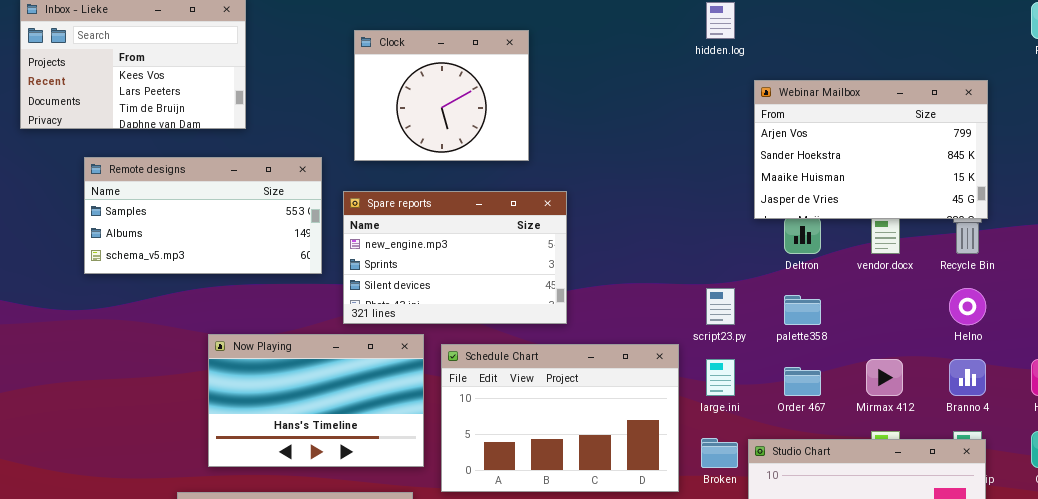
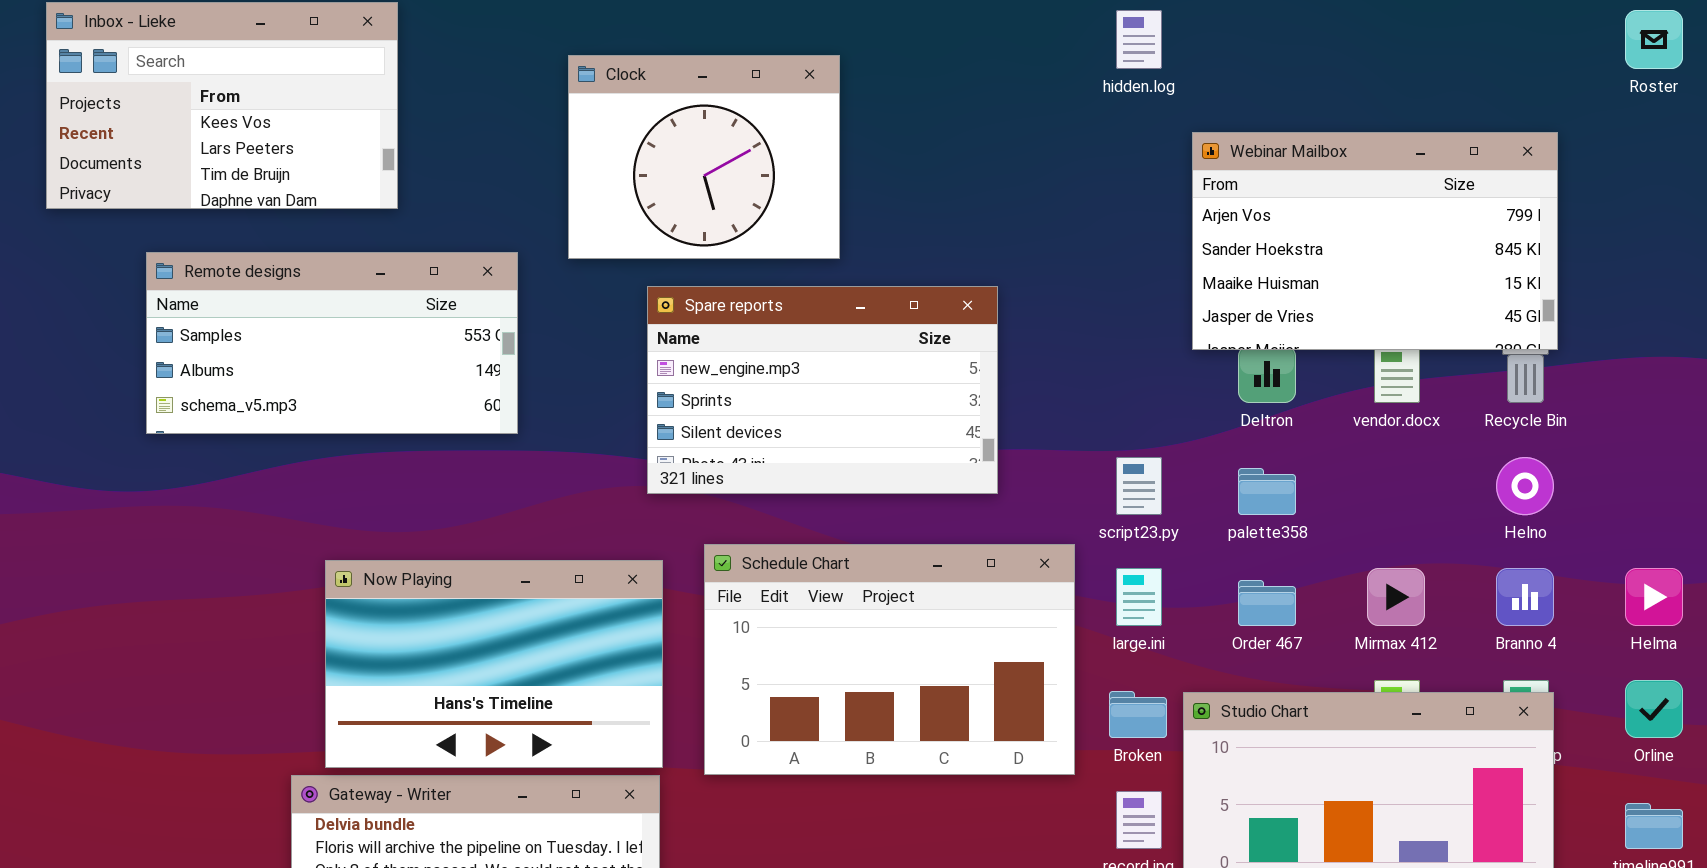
Spare reports: [343,191,567,324] -> [647,286,998,494], moved
Now Playing: [208,334,424,467] -> [325,560,663,768], moved

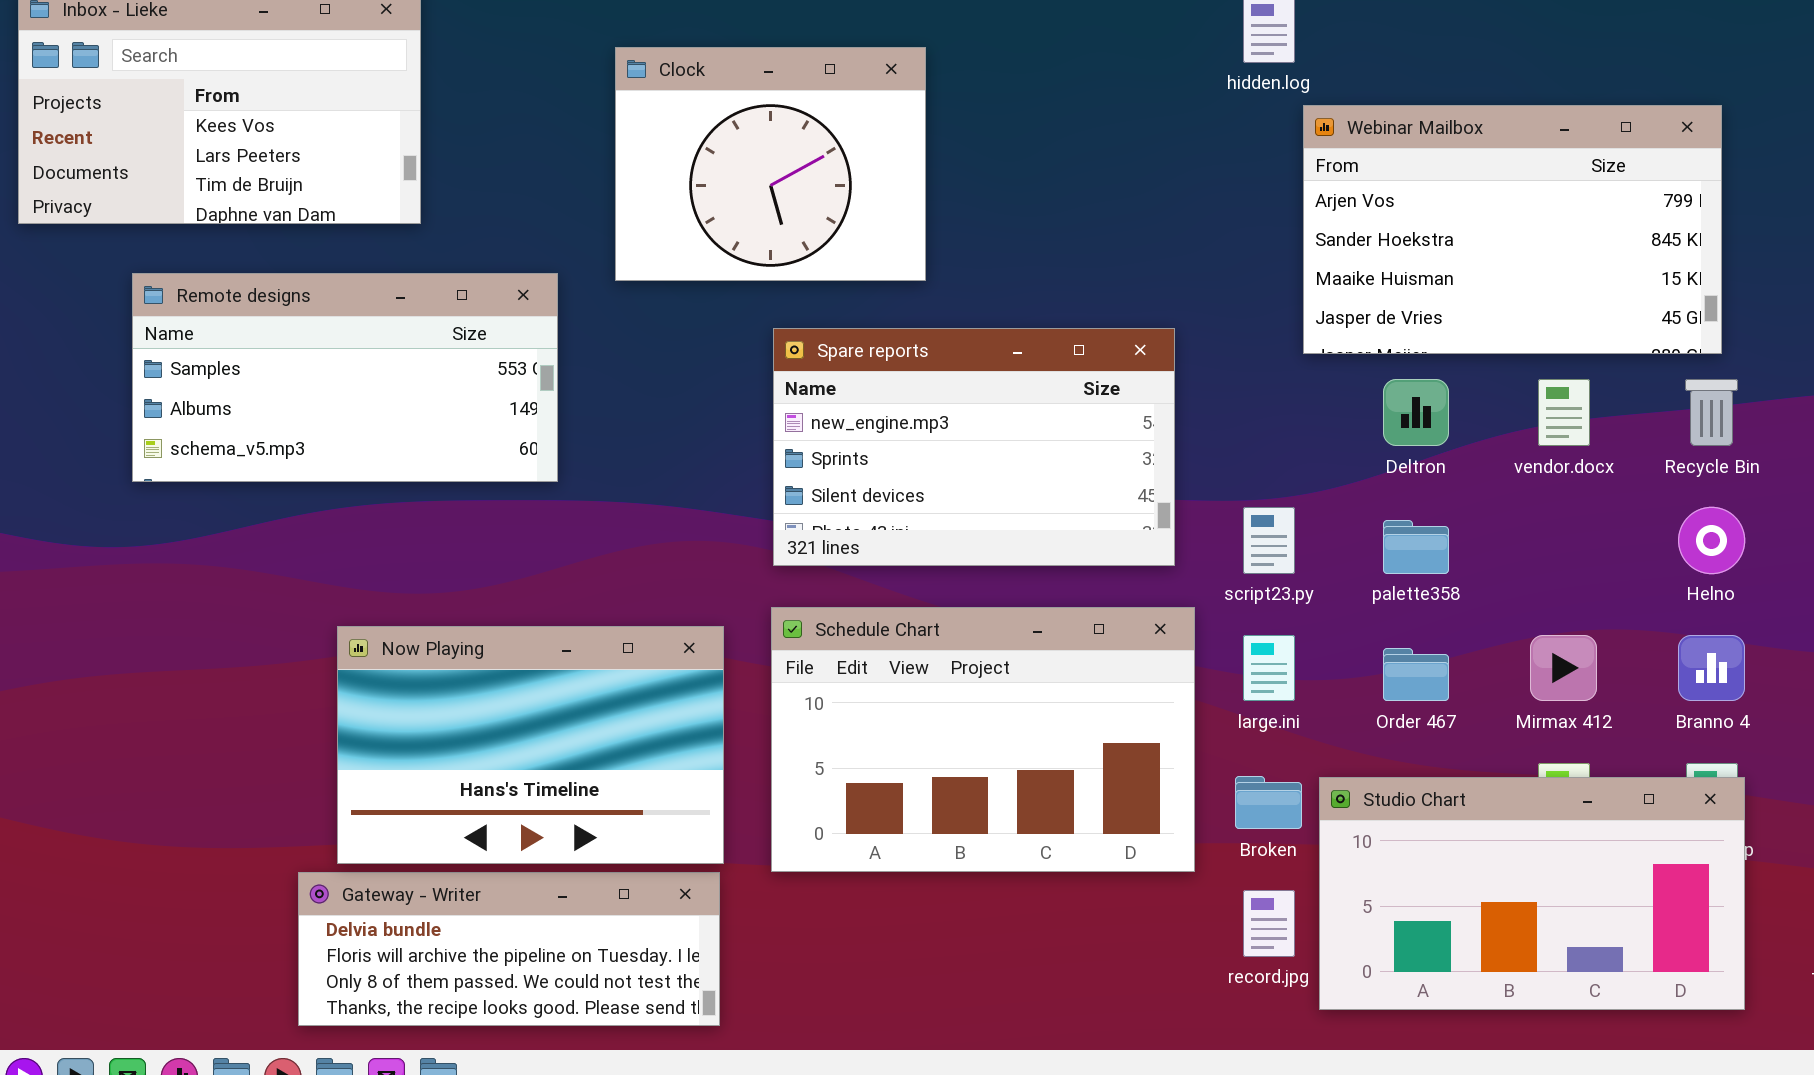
Webinar Mailbox: [1192,132,1558,350] -> [1303,105,1722,354], moved
Spare reports: [647,286,998,494] -> [773,328,1175,566], moved

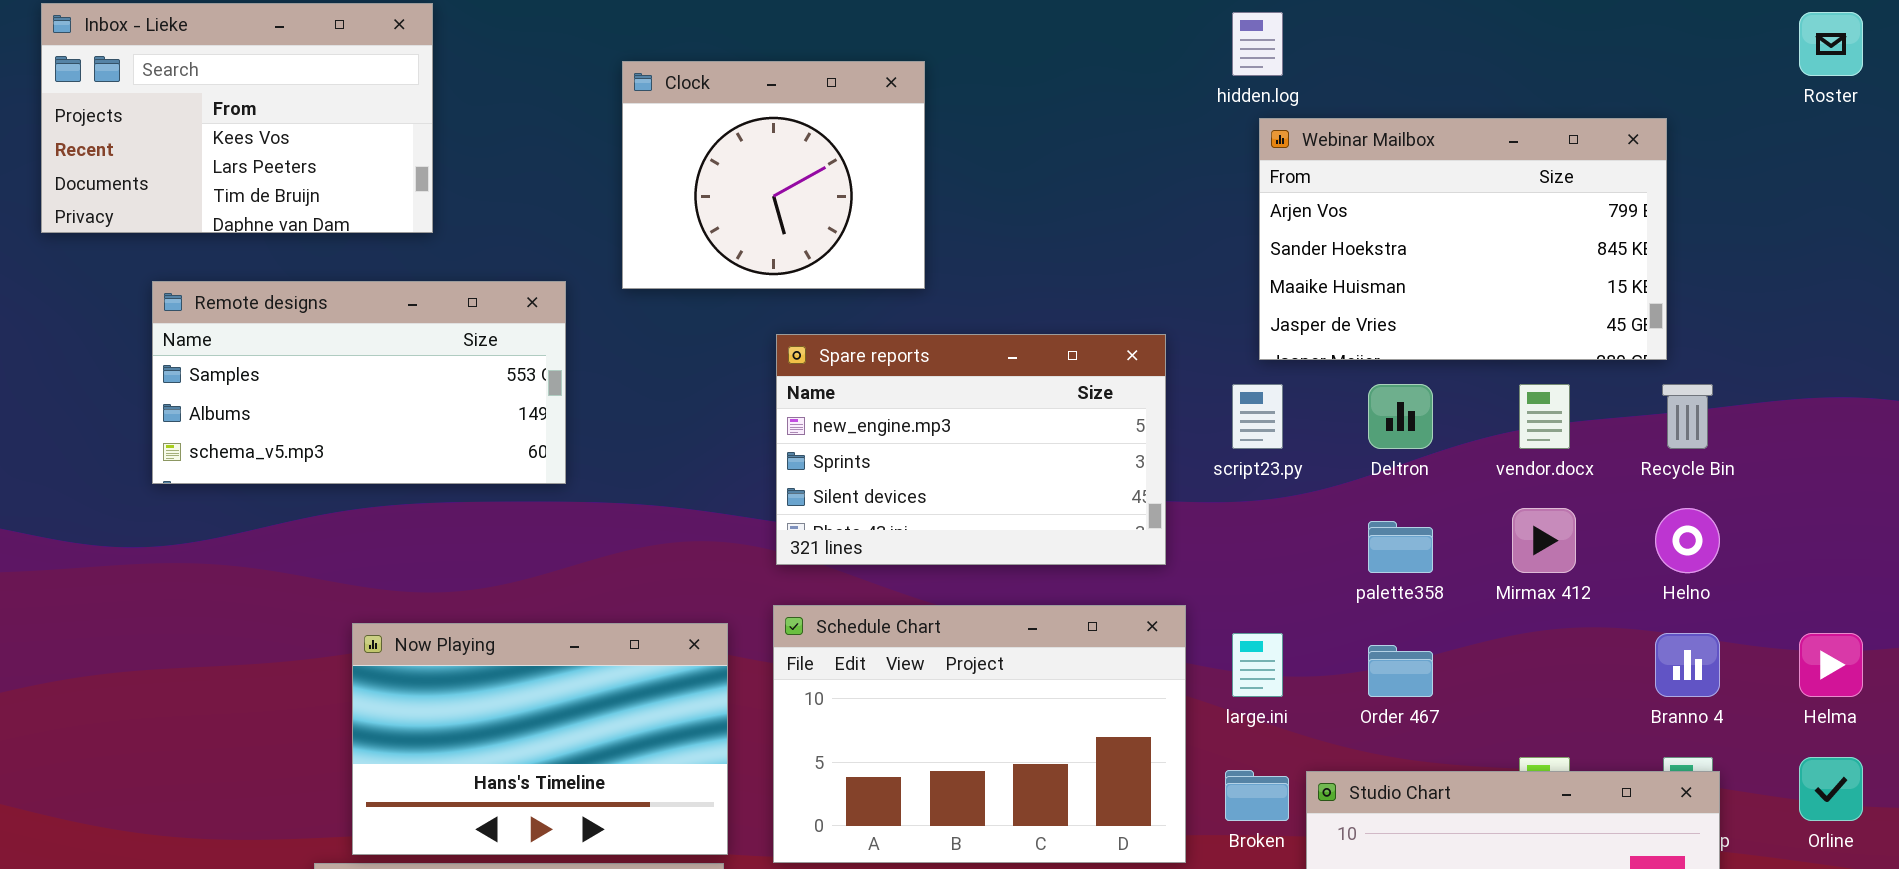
Webinar Mailbox: [1303,105,1722,354] -> [1259,118,1667,360], moved
script23.py: [1243,507,1295,574] -> [1232,384,1283,449], moved
Mirmax 412: [1530,635,1597,701] -> [1512,508,1576,573], moved

